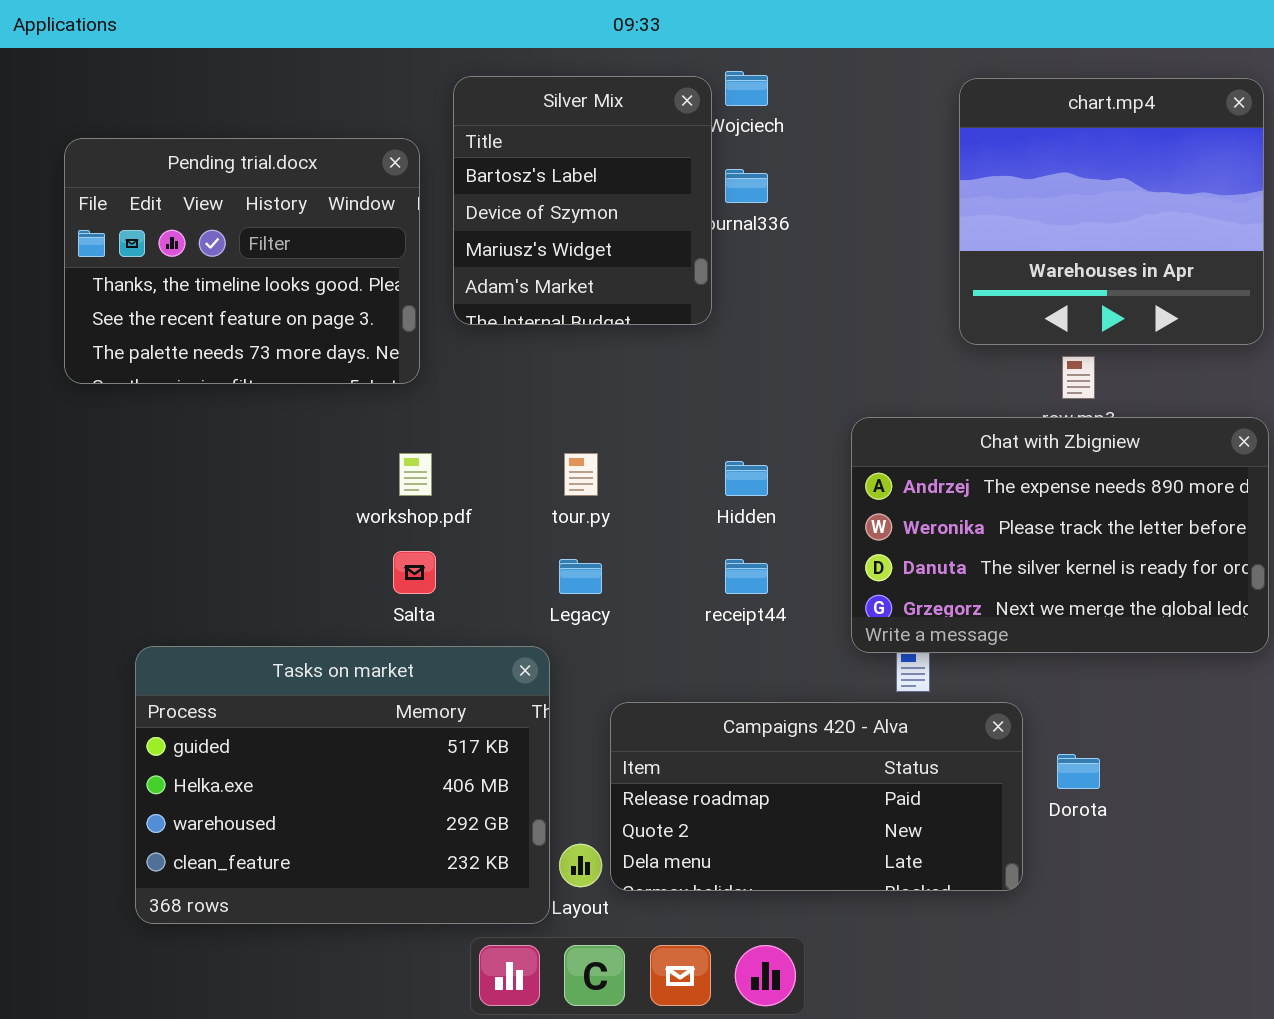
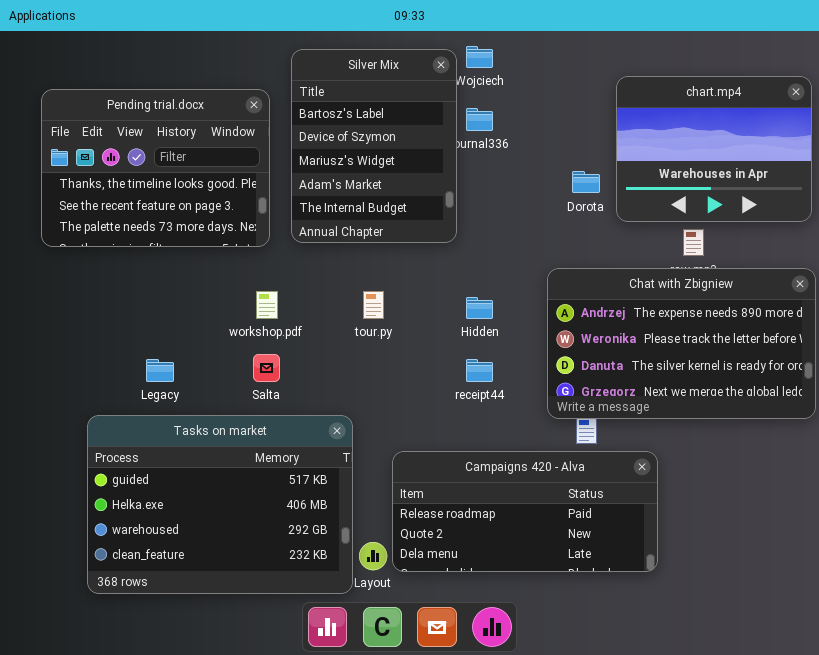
Silver Mix: [453,76,712,325] -> [291,49,457,243], resized
chart.mp4: [959,78,1264,345] -> [616,76,812,222], resized
Legacy: [559,559,602,594] -> [146,359,174,382], moved
Dorota: [1057,754,1100,789] -> [572,171,600,193], moved

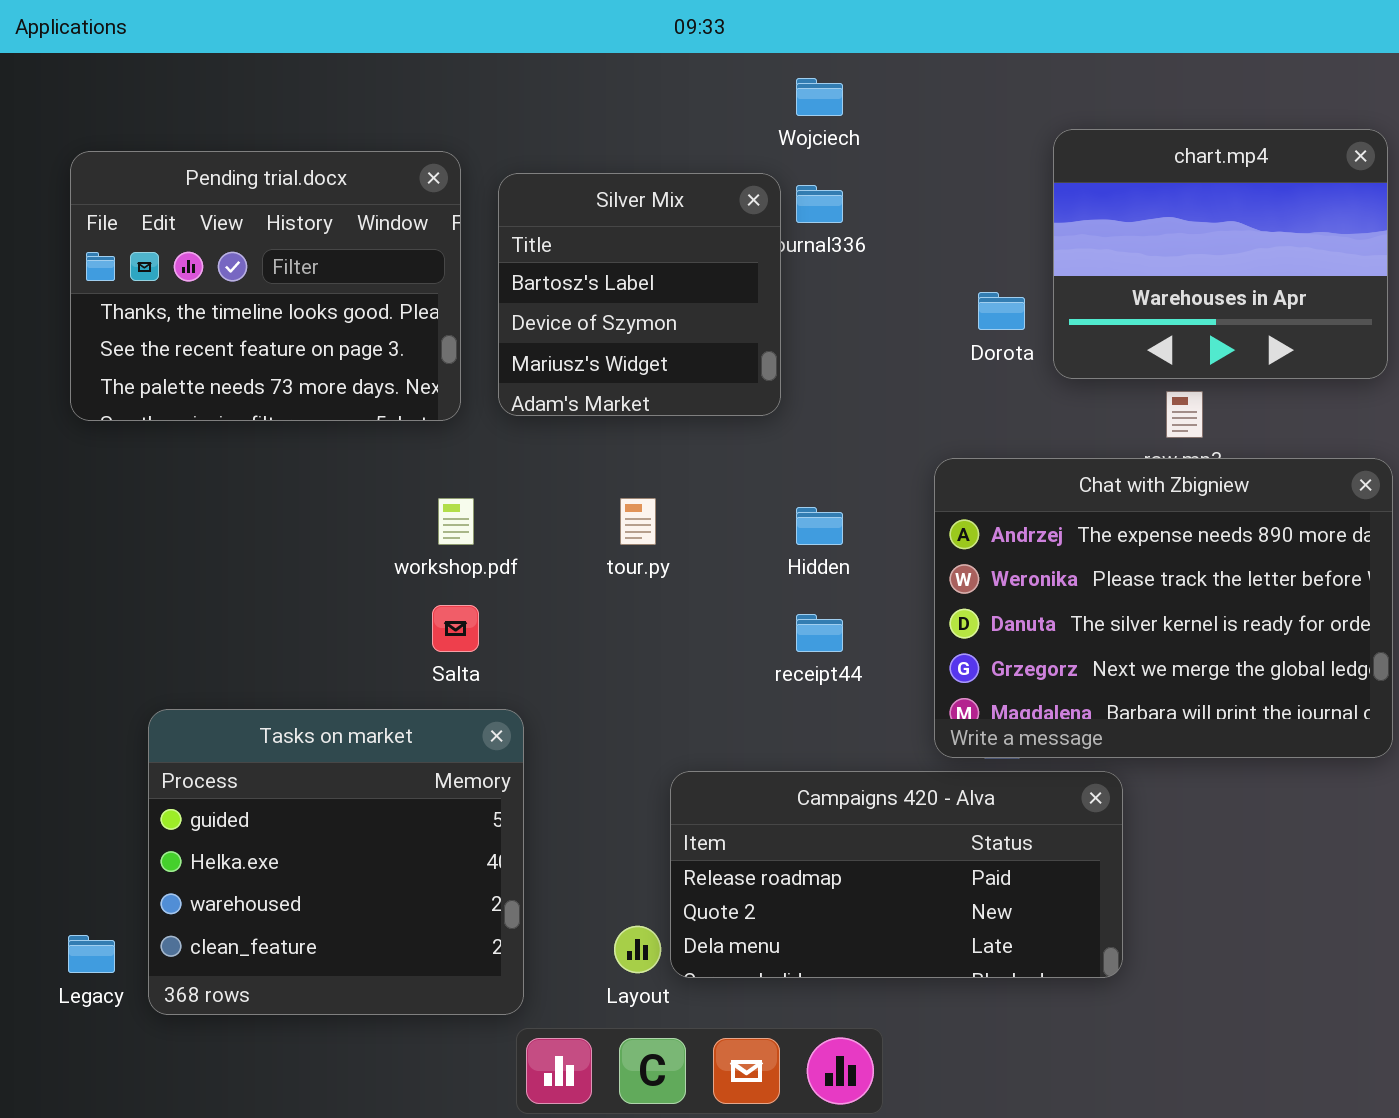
Silver Mix: [291,49,457,243] -> [498,173,781,416], resized
Chat with Zbigniew: [547,268,816,419] -> [934,458,1393,758], resized
Legacy: [146,359,174,382] -> [68,935,115,973], moved
Tasks on market: [87,415,353,594] -> [148,709,524,1015], resized

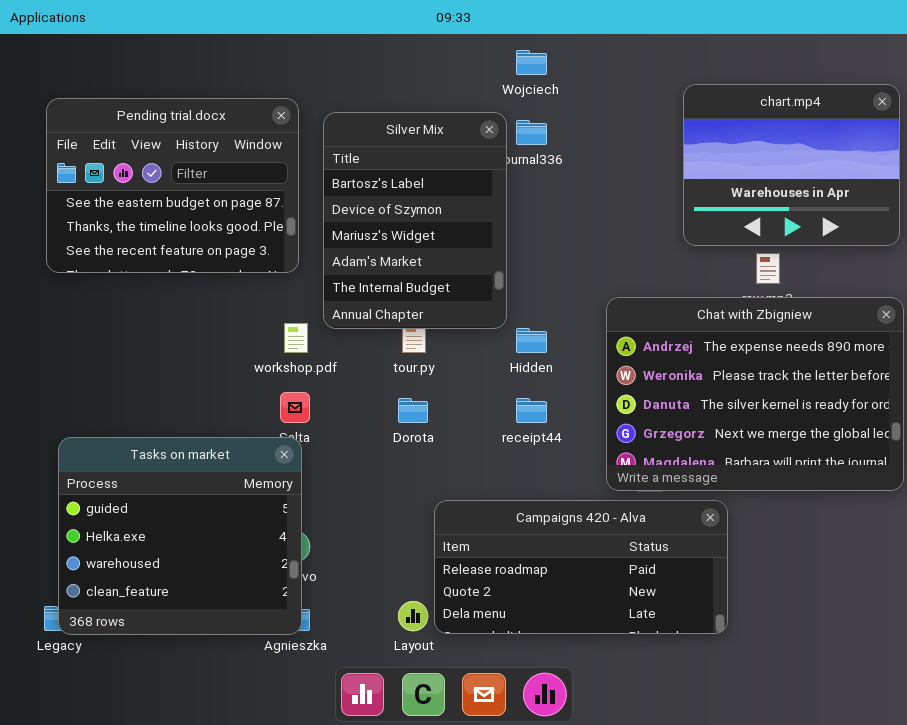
Pending trial.docx: [70,151,461,421] -> [46,98,299,273], scrolled up 1 row
Silver Mix: [498,173,781,416] -> [323,112,507,329], resized
Dorota: [978,292,1025,330] -> [398,398,428,423], moved
Tasks on market: [148,709,524,1015] -> [58,437,302,635], moved

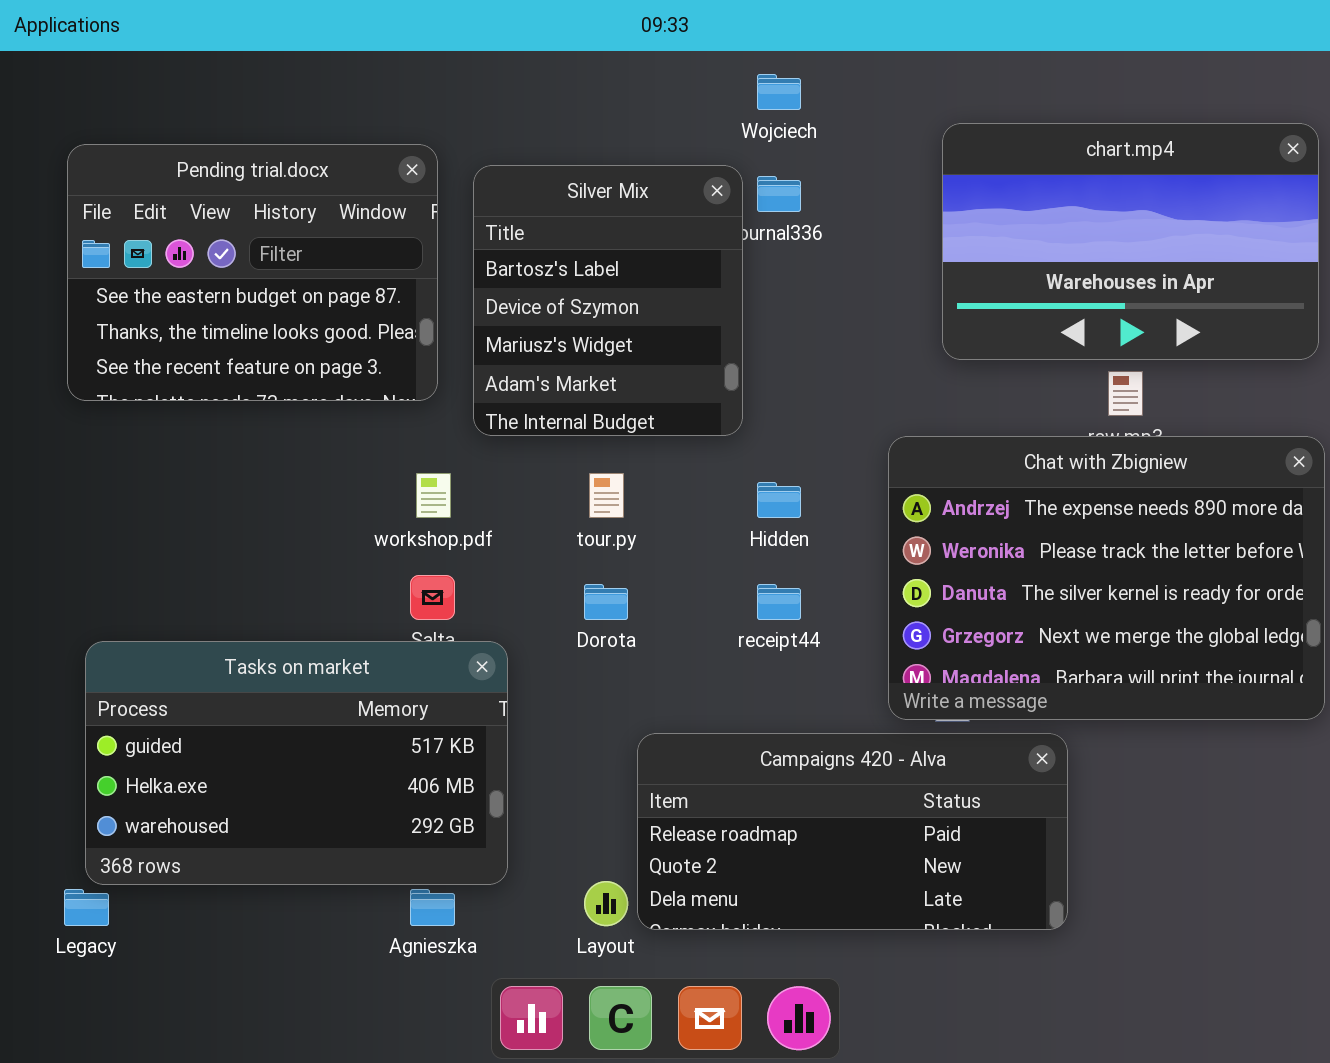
chart.mp4: [683,84,900,246] -> [942,123,1319,360], resized
Silver Mix: [323,112,507,329] -> [473,165,743,436], resized
Tasks on market: [58,437,302,635] -> [85,641,508,885], resized

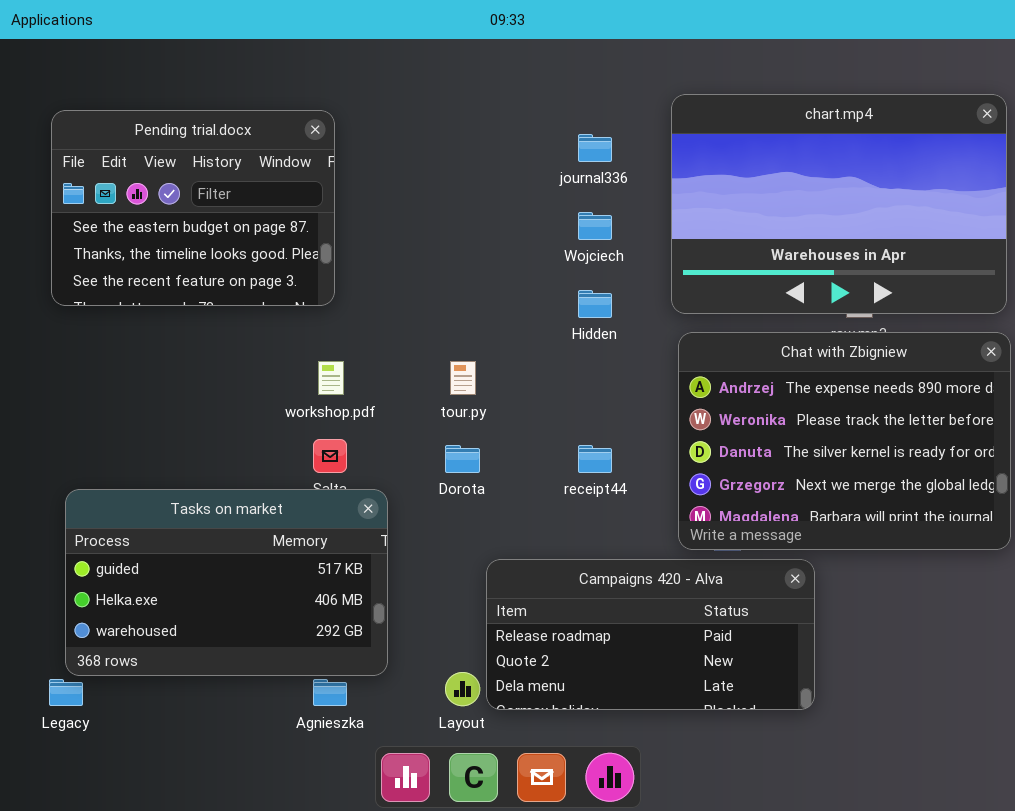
Wojciech: [757,74,801,110] -> [578,212,612,240], moved
chart.mp4: [942,123,1319,360] -> [671,94,1007,314], resized
Silver Mix: [473,165,743,436] -> none, closed
Hidden: [757,482,801,518] -> [578,290,612,318], moved

